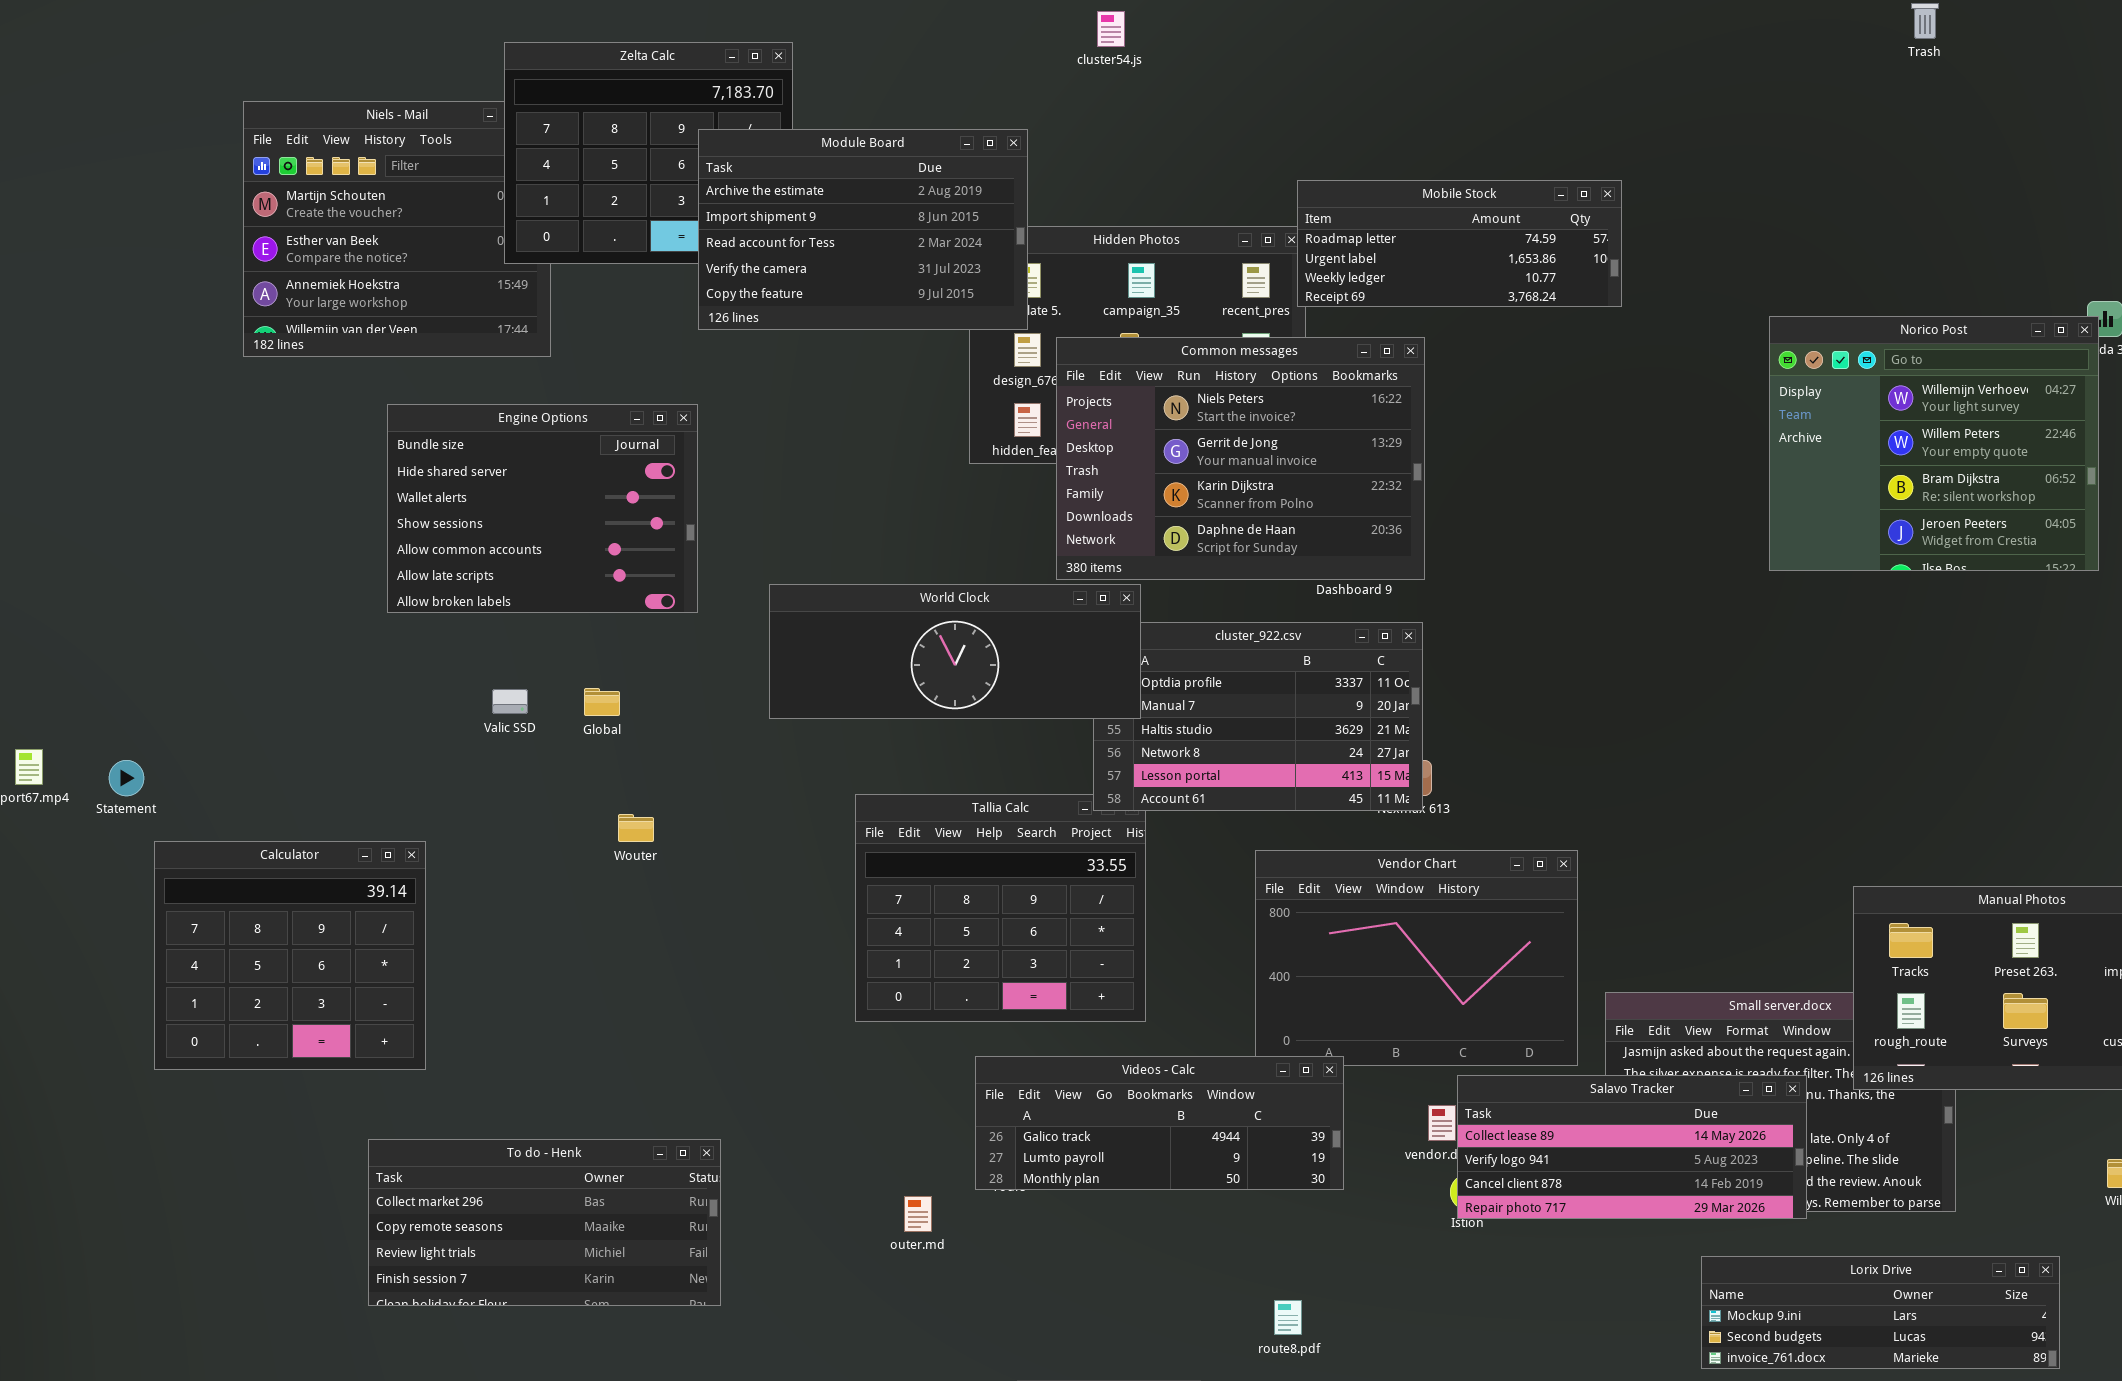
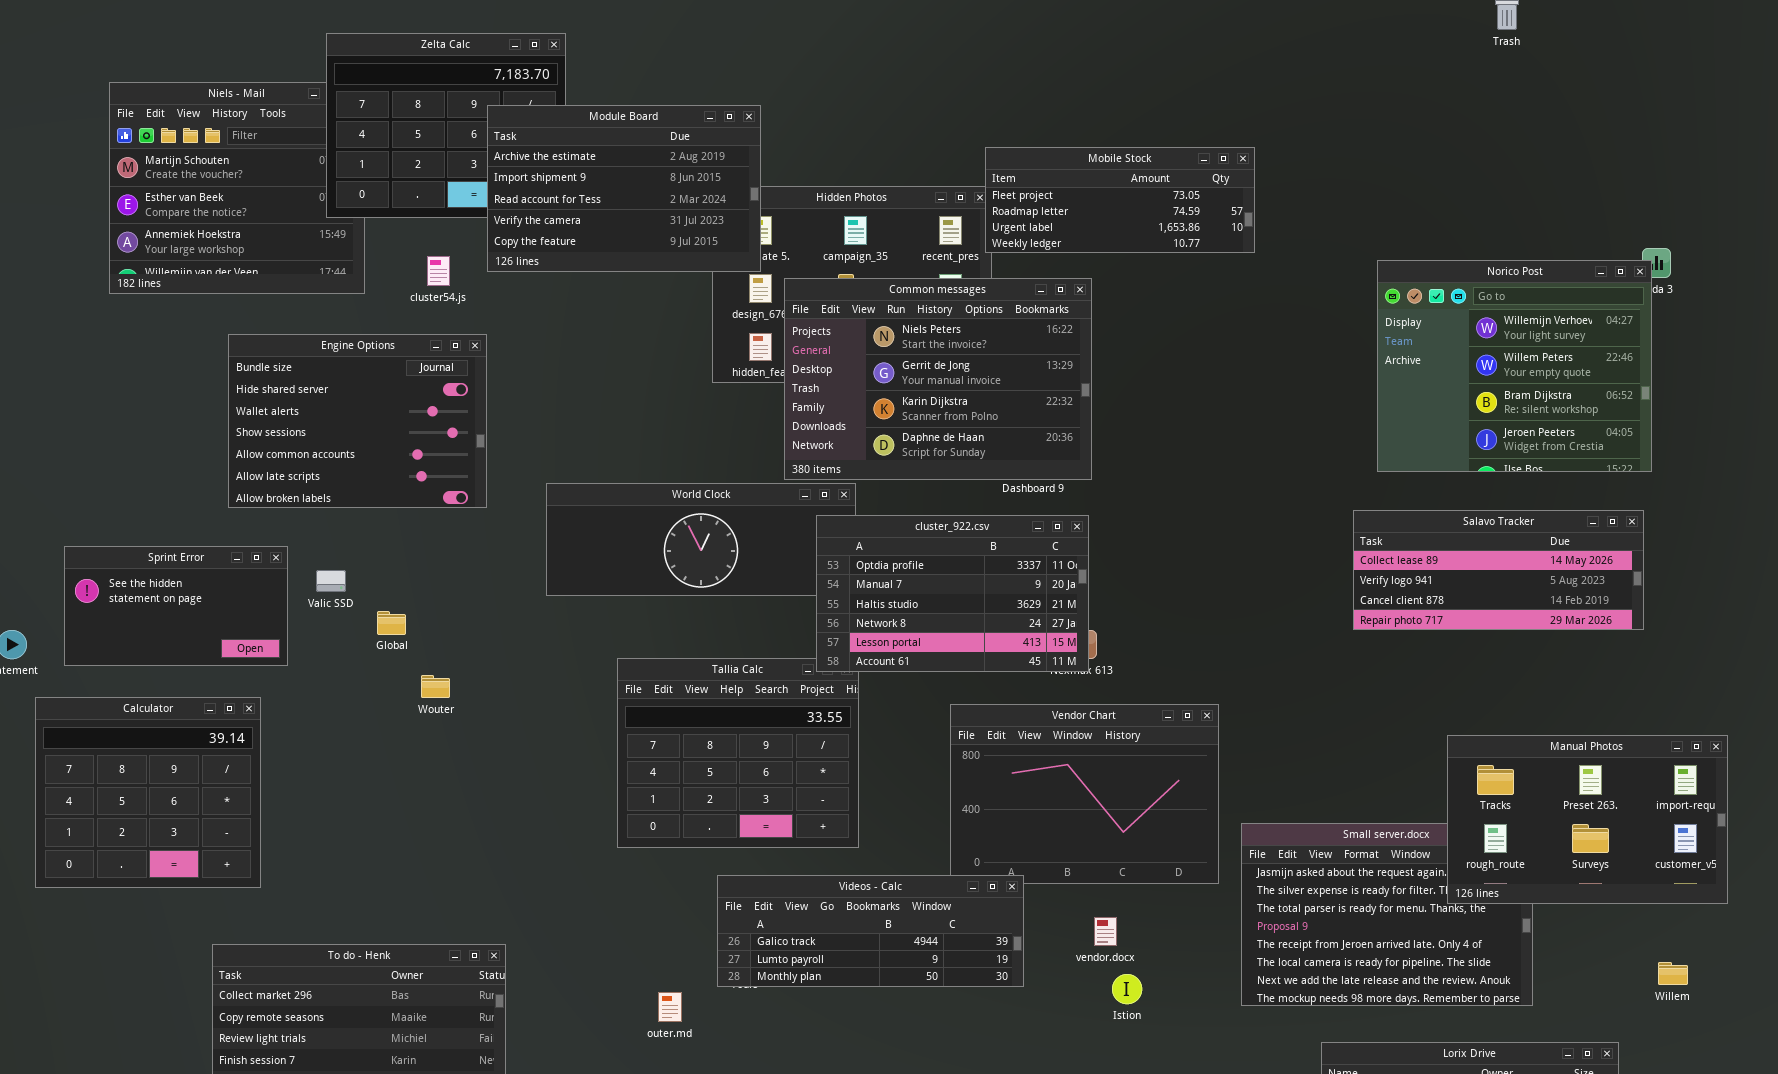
cluster54.js: [1097,11,1125,47] -> [427,256,450,286], moved
Mobile Stock: [1297,180,1622,307] -> [985,147,1255,253], scrolled up 1 row
cluster_922.csv: [1093,622,1423,811] -> [816,515,1089,672], raised
Sprint Error: none -> [64,546,288,666], opened
Global: [584,688,620,716] -> [377,611,406,635], moved
Salavo Tracker: [1457,1075,1807,1219] -> [1353,510,1644,630], moved

